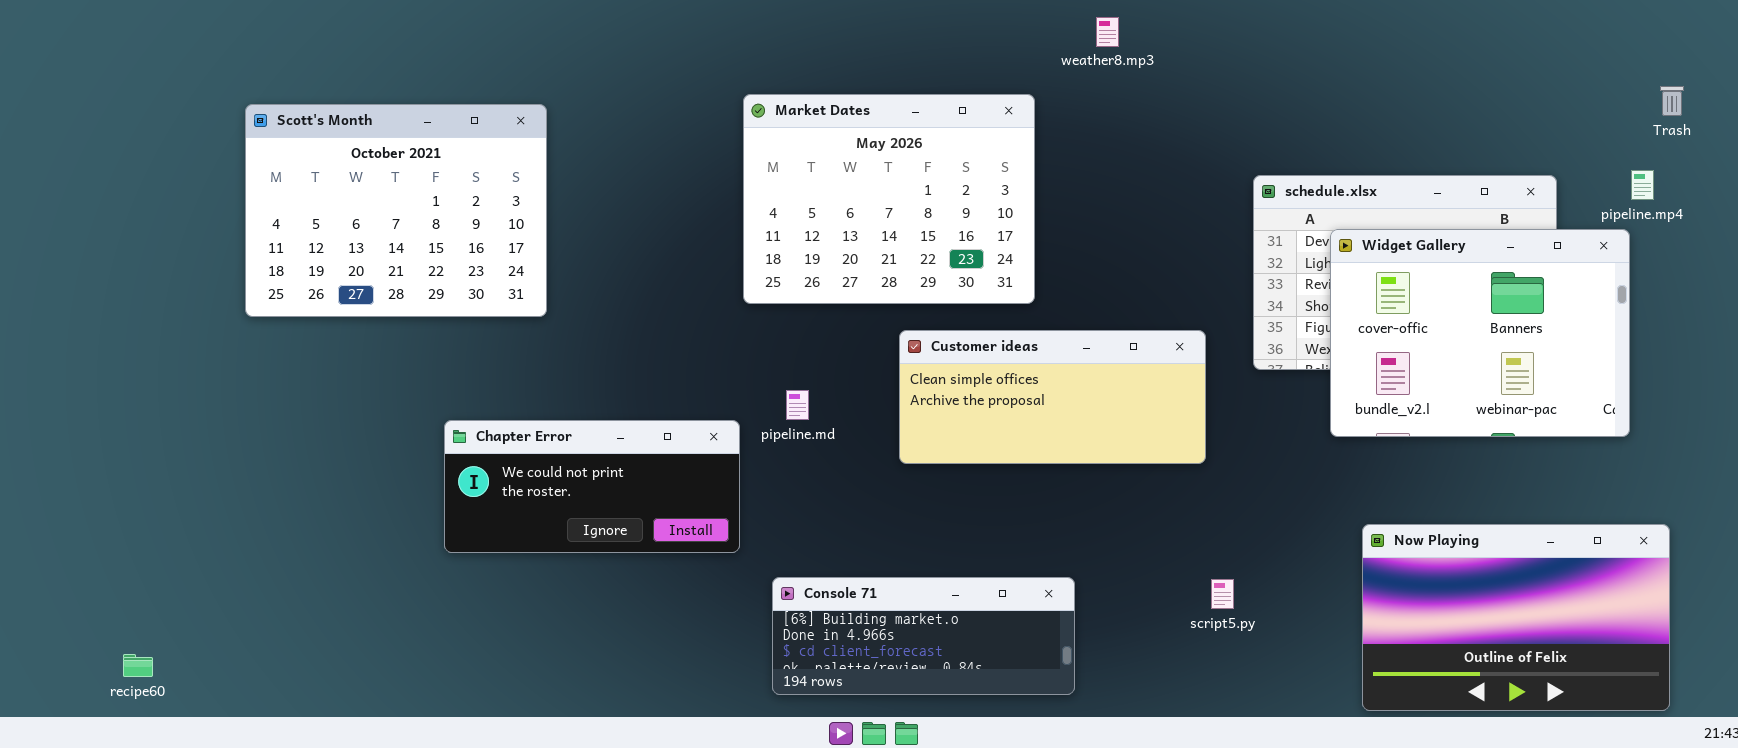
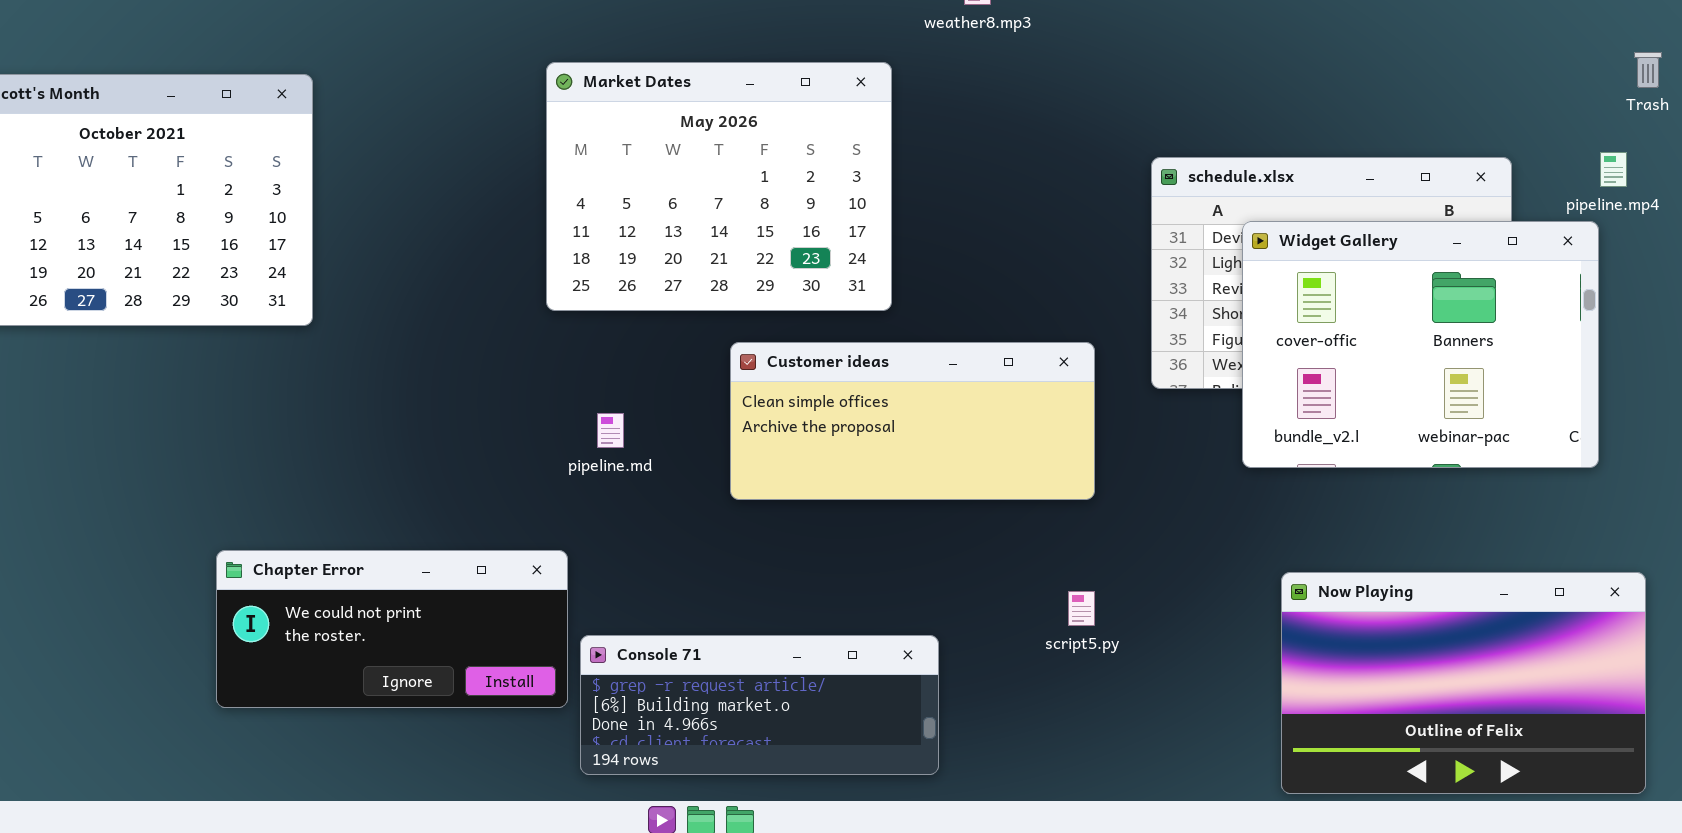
Chapter Error: [444,420,740,553] -> [216,550,568,708], moved
Console 71: [772,577,1075,695] -> [580,635,939,775], scrolled up 1 row
script5.py: [1211,579,1234,609] -> [1068,591,1095,626], moved

